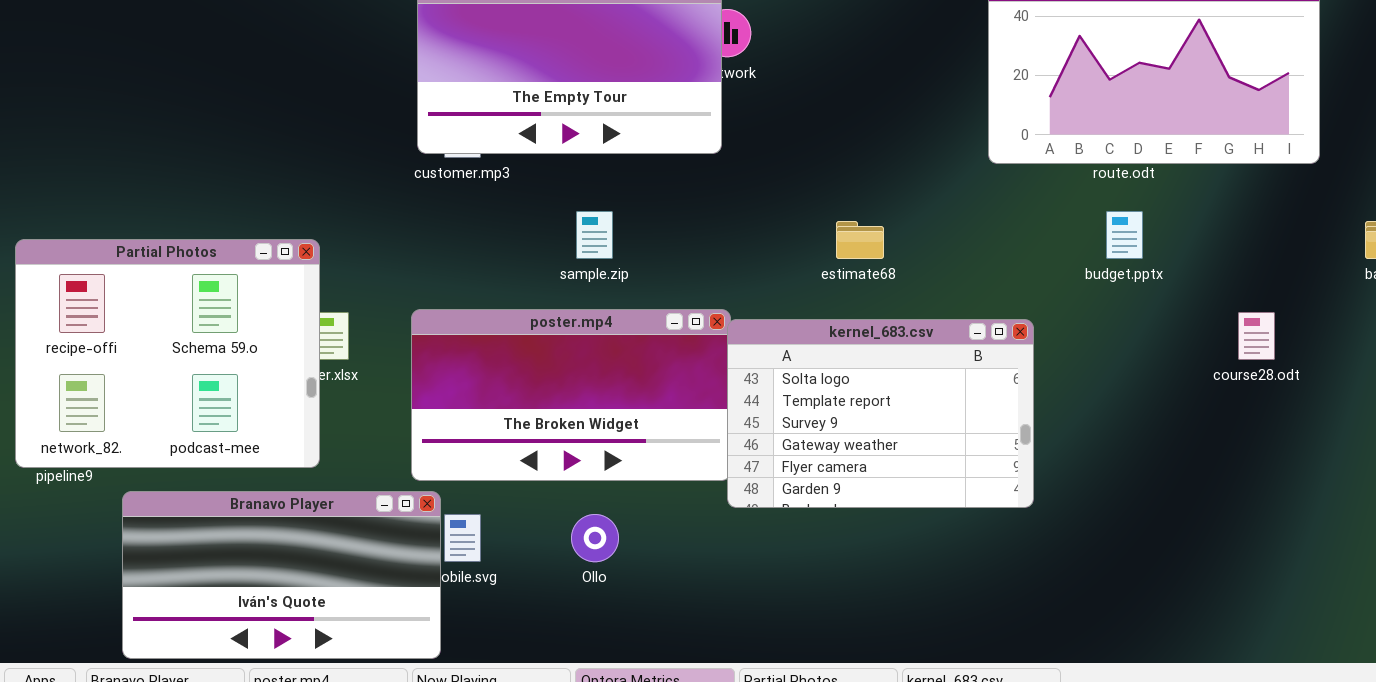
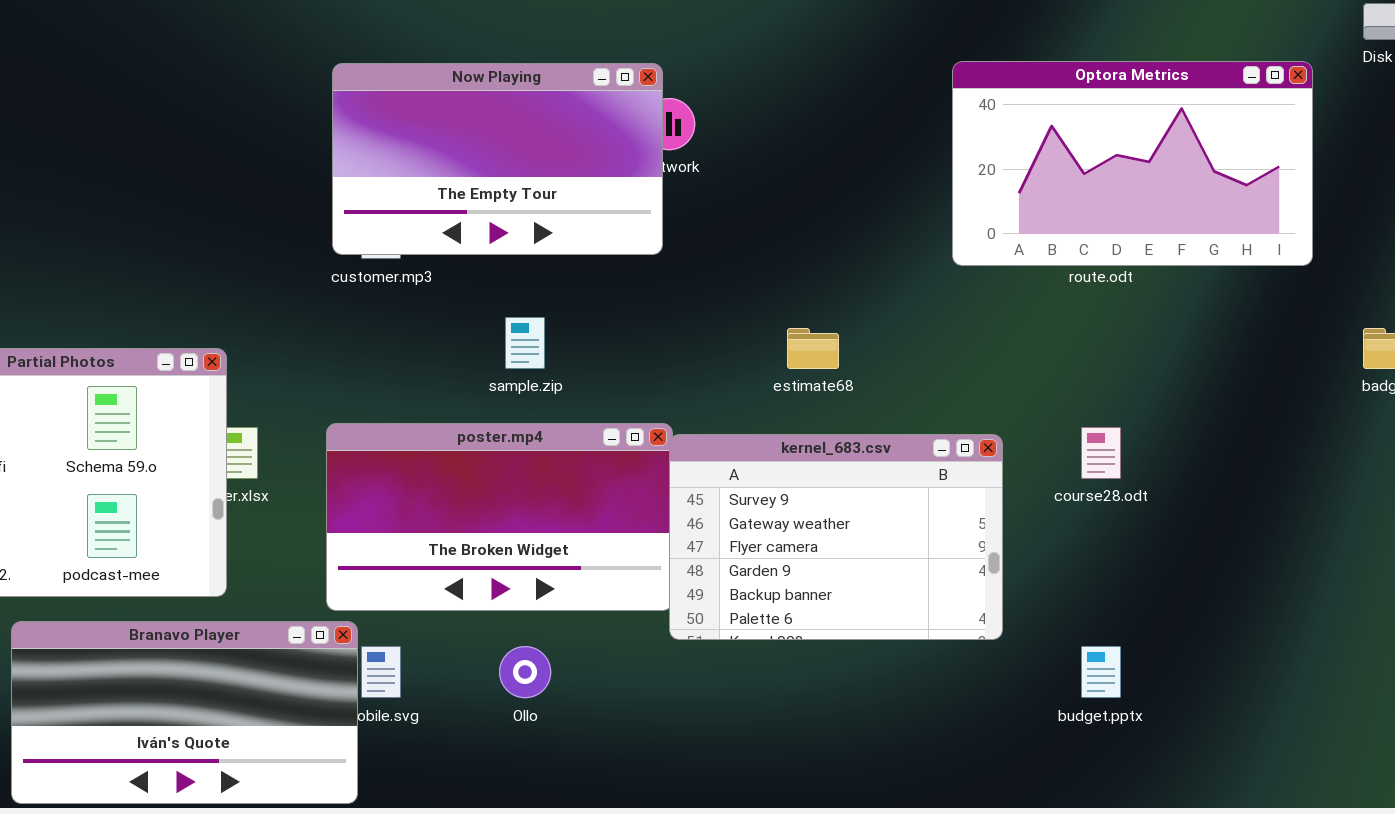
budget.pptx: [1106,211,1143,259] -> [1081,646,1121,698], moved
course28.odt: [1238,312,1275,360] -> [1081,427,1121,479], moved
kernel_683.csv: [727,319,1034,508] -> [669,434,1003,640], scrolled down 2 rows

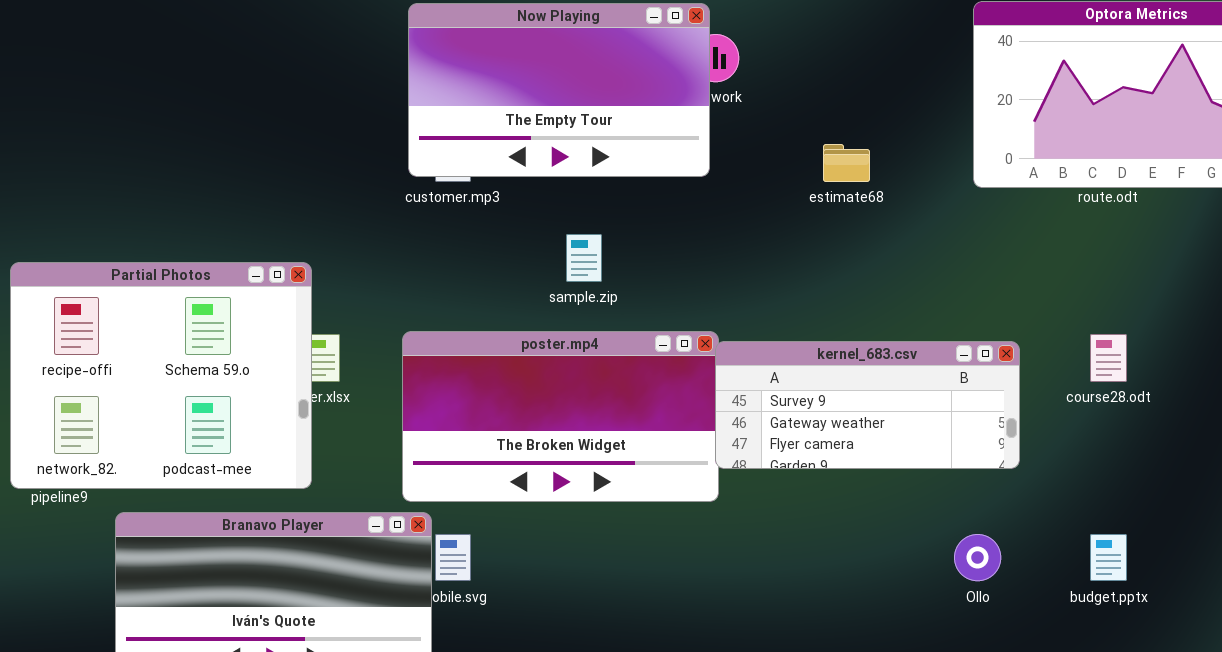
estimate68: [787,328,839,369] -> [823,144,870,182], moved
kernel_683.csv: [669,434,1003,640] -> [715,341,1020,469], resized
Ollo: [499,646,551,698] -> [954,534,1001,581], moved

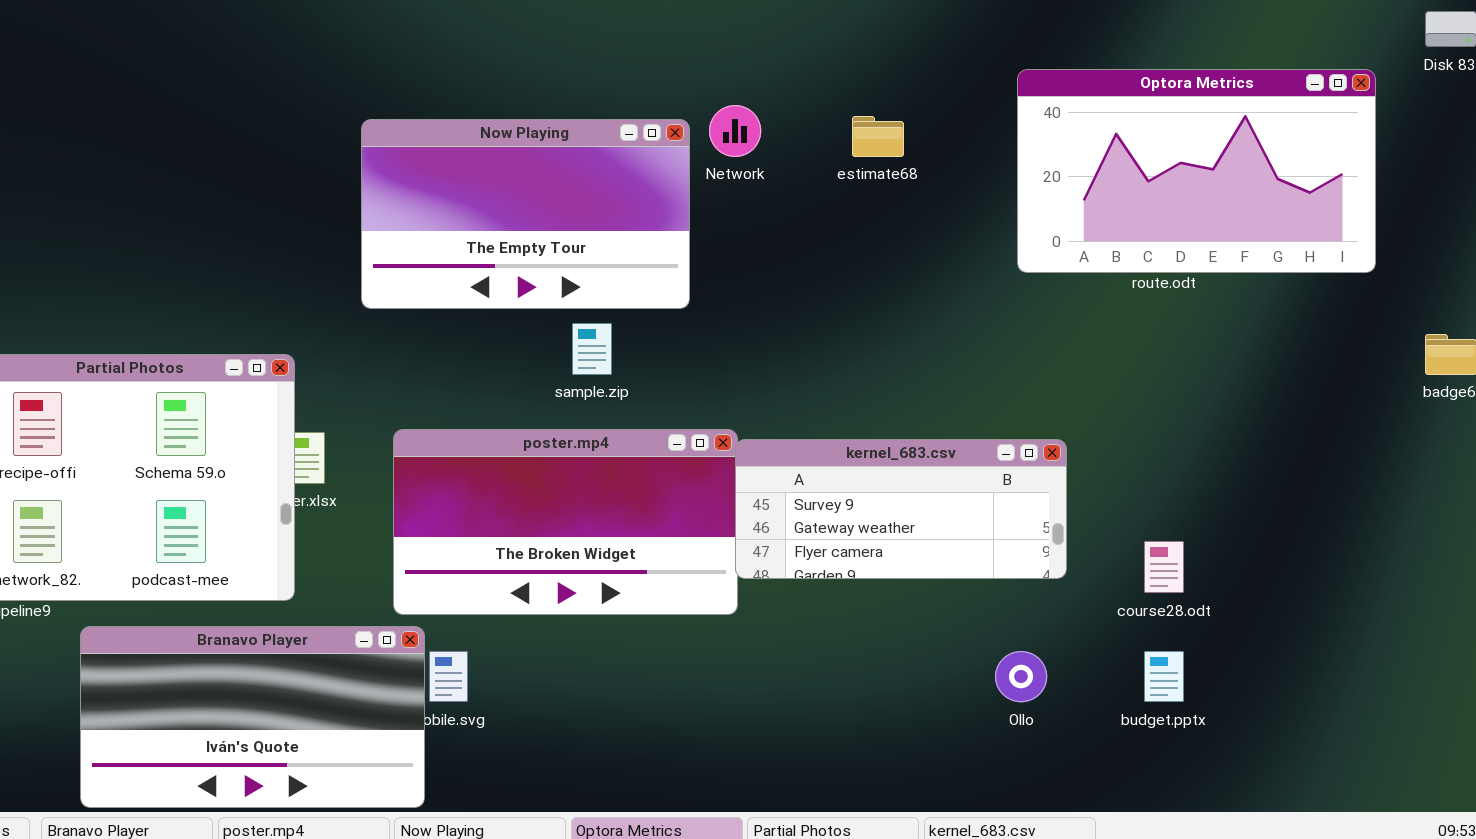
Now Playing: [408,3,710,177] -> [361,119,690,309], moved
estimate68: [823,144,870,182] -> [852,116,904,157], moved
course28.odt: [1090,334,1127,382] -> [1144,541,1184,593], moved

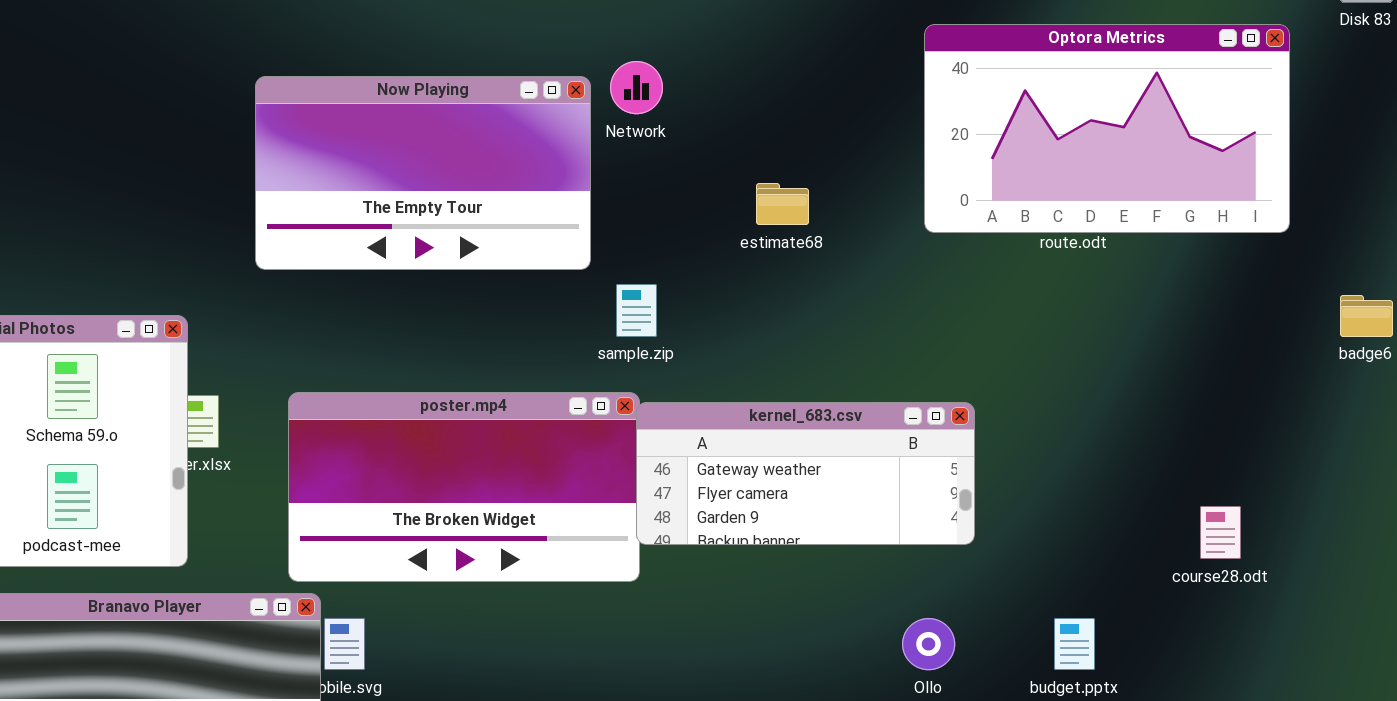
estimate68: [852,116,904,157] -> [756,183,809,225], moved
sample.zip: [572,323,612,375] -> [616,284,657,337], moved
kernel_683.csv: [735,439,1067,579] -> [636,402,975,545], scrolled down 1 row
course28.odt: [1144,541,1184,593] -> [1200,506,1241,559], moved

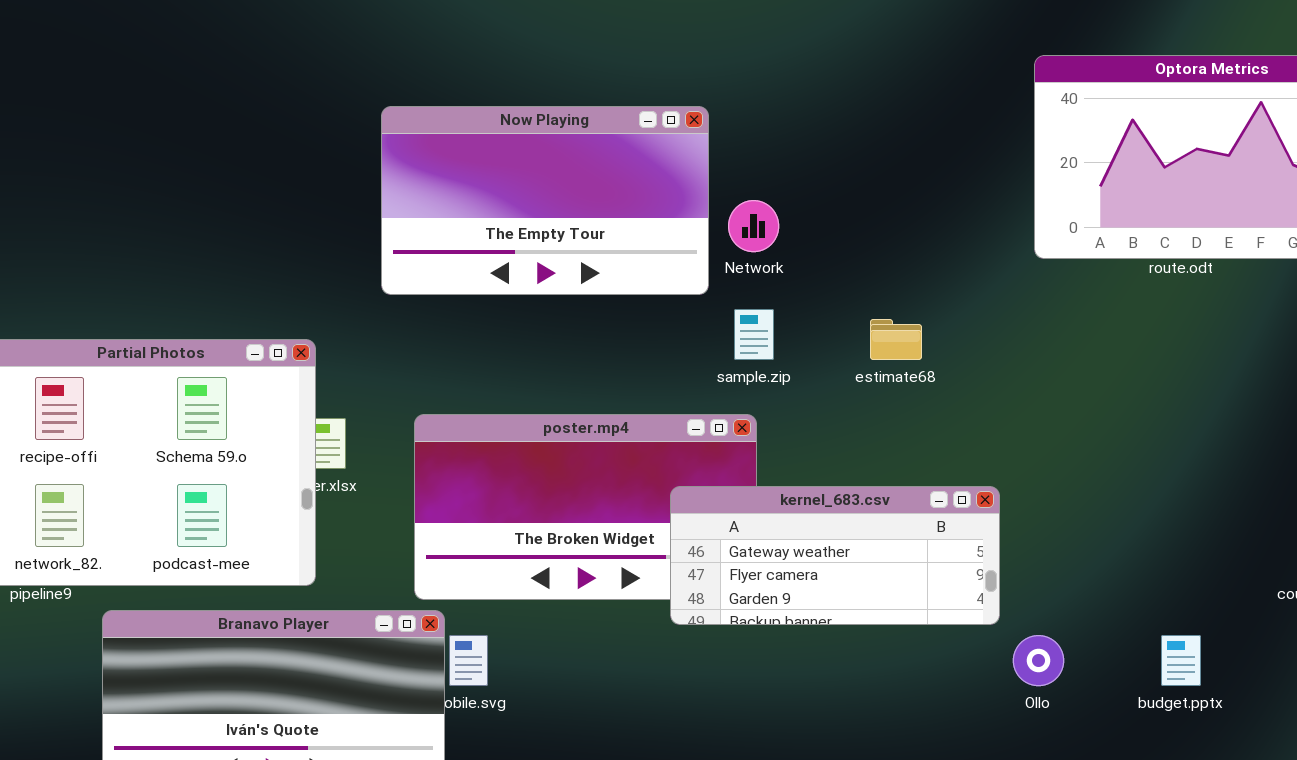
Network: [610,61,663,114] -> [728,200,779,252], moved
estimate68: [756,183,809,225] -> [870,319,922,360], moved
kernel_683.csv: [636,402,975,545] -> [670,486,1000,625], moved

